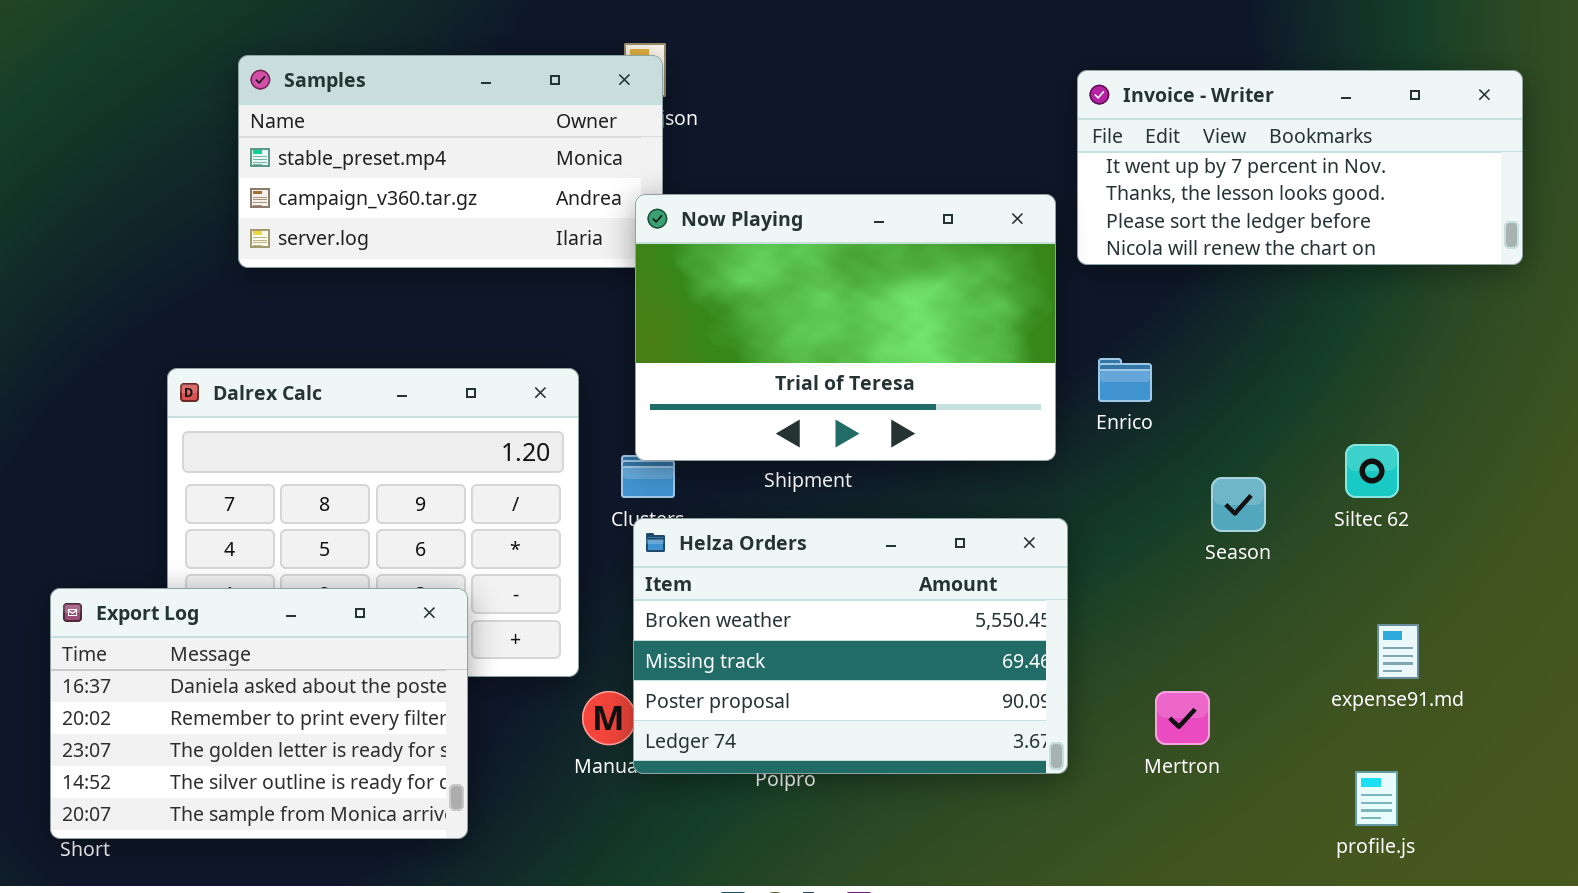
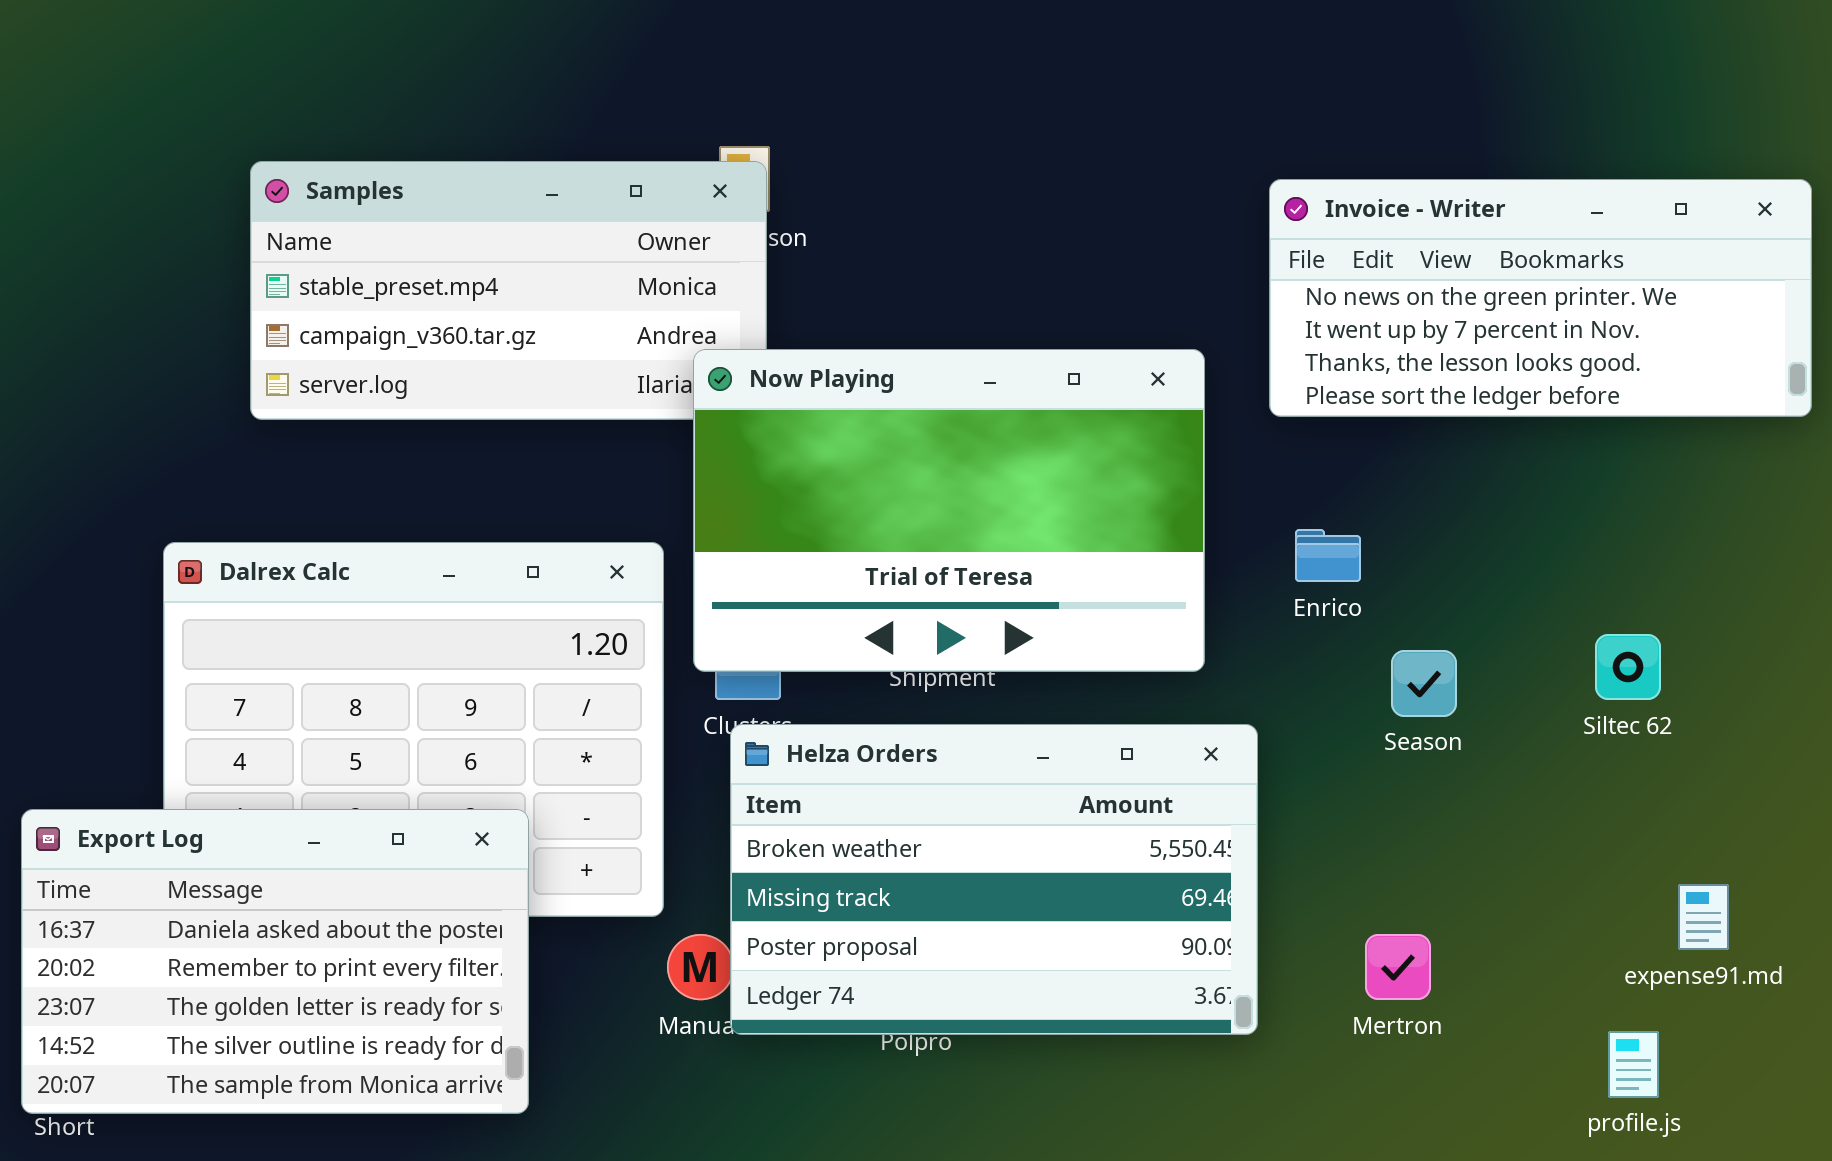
Invoice - Writer: [1077,70,1523,265] -> [1269,179,1812,417], scrolled up 1 row
Now Playing: [635,194,1056,461] -> [693,349,1205,672], moved
Season: [1211,477,1266,532] -> [1391,650,1457,717], moved
expense91.md: [1377,624,1419,679] -> [1678,884,1729,950], moved

